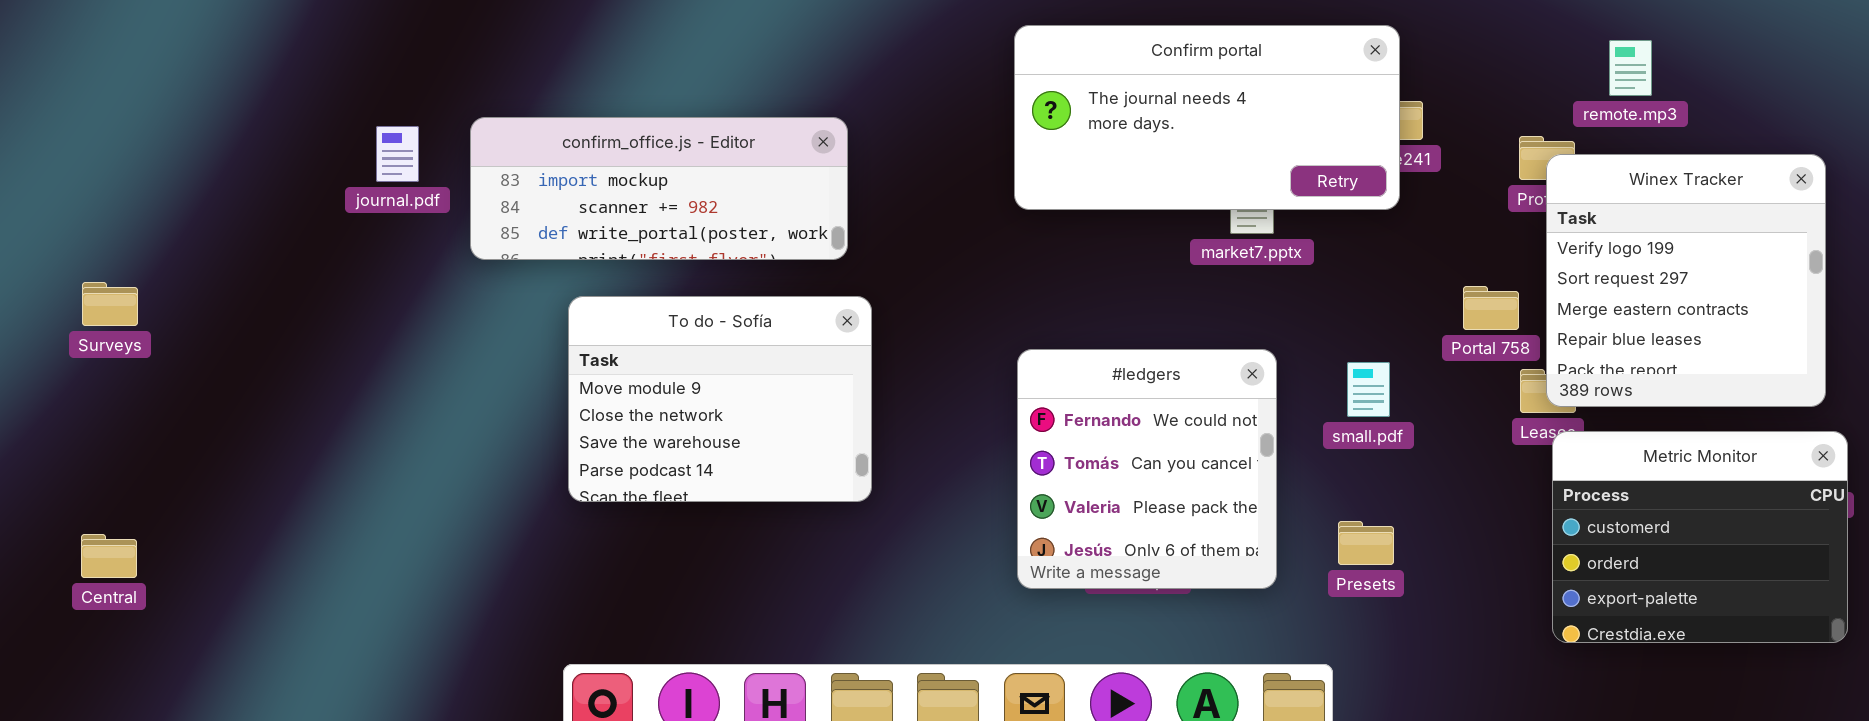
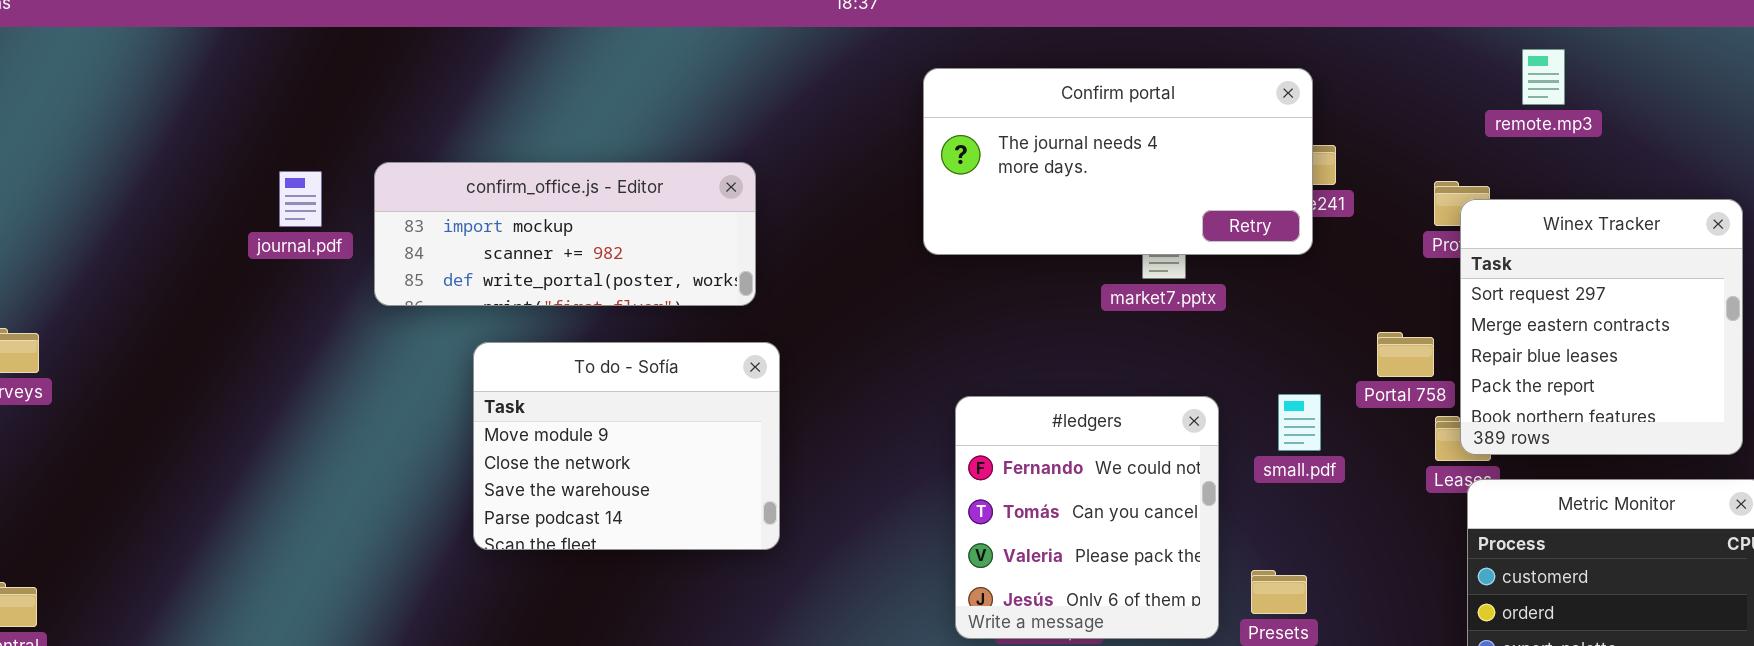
remote.mp3: [1609,40,1652,96] -> [1522,49,1565,105], moved
Winex Tracker: [1546,154,1826,407] -> [1460,199,1743,455], scrolled down 1 row
#ledgers: [1017,349,1277,589] -> [955,396,1219,639], moved
small.pdf: [1347,362,1390,417] -> [1278,394,1321,451], moved

